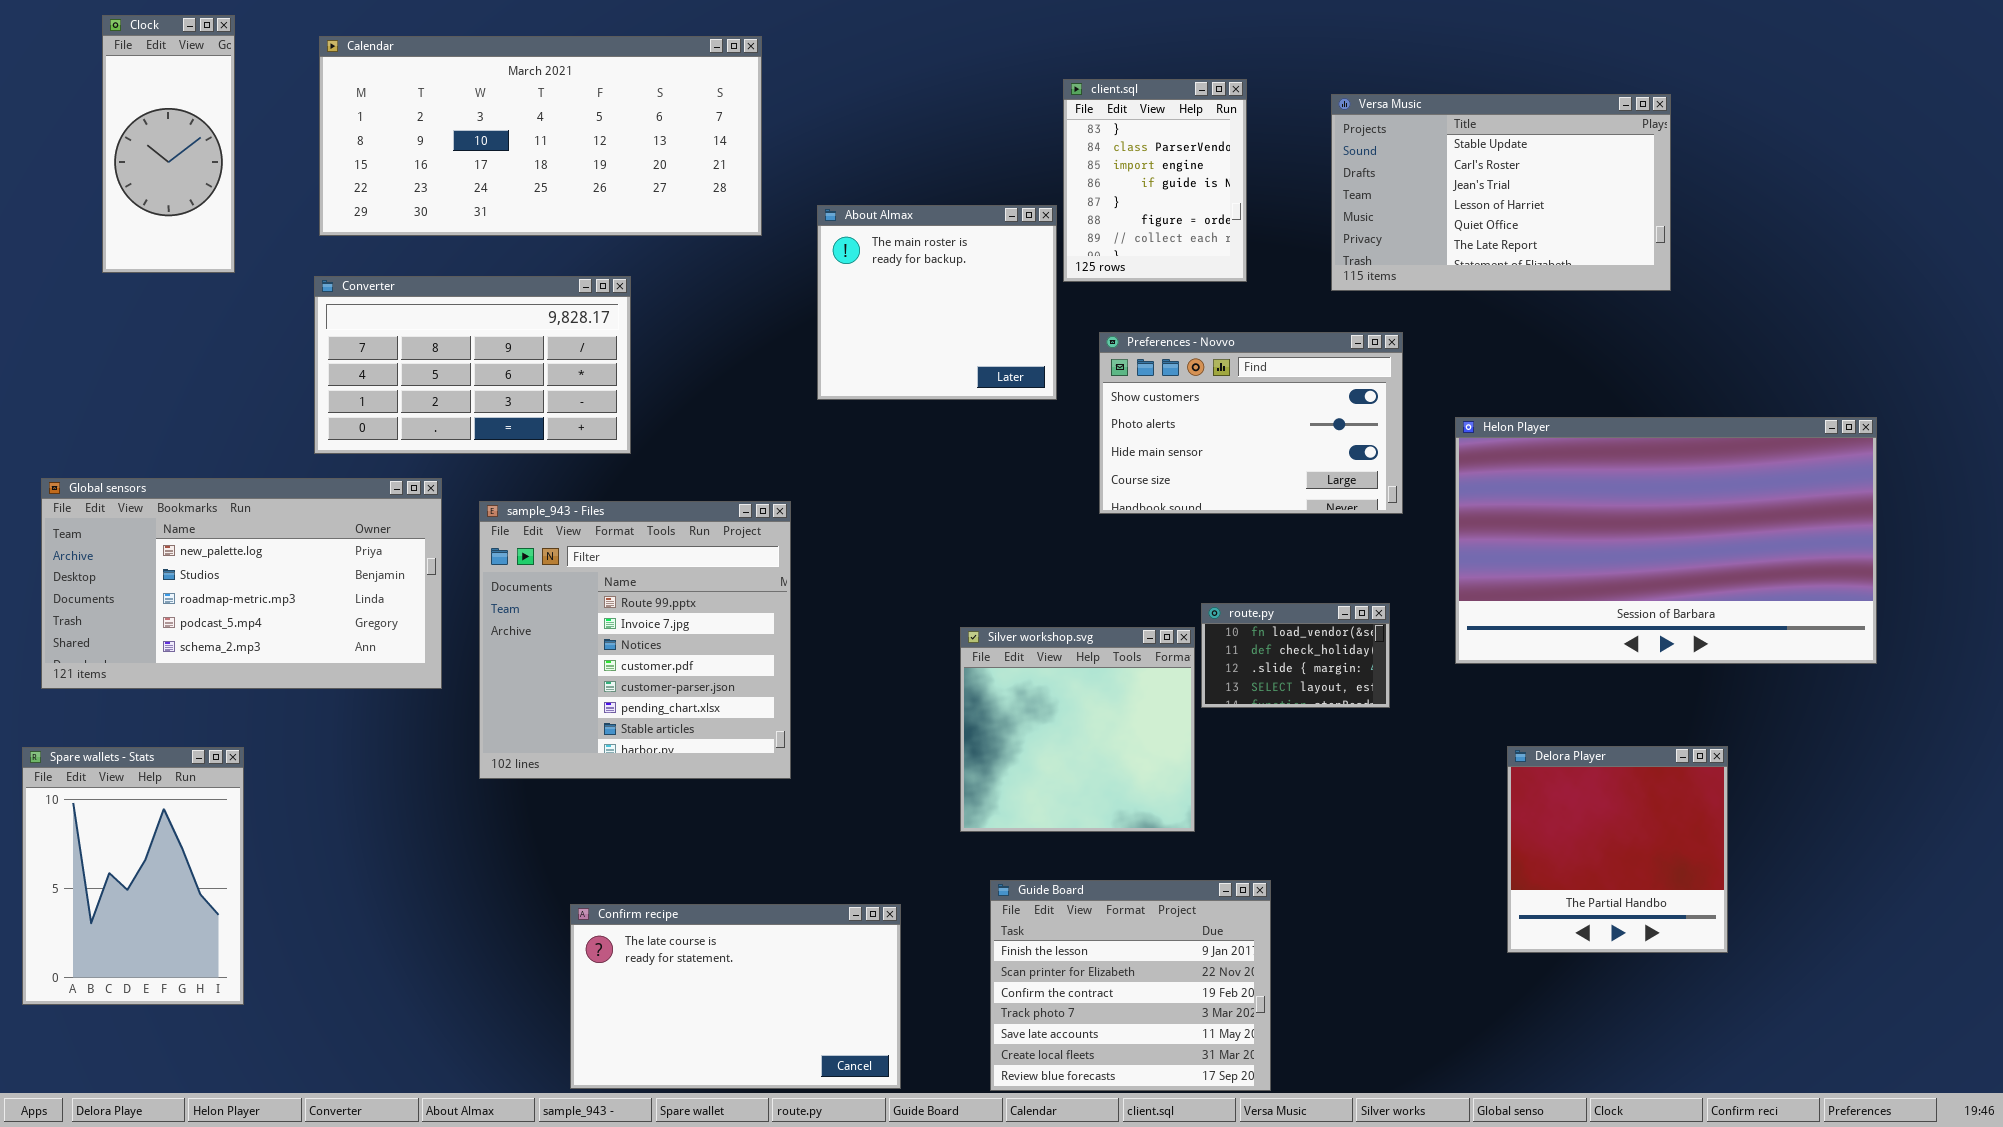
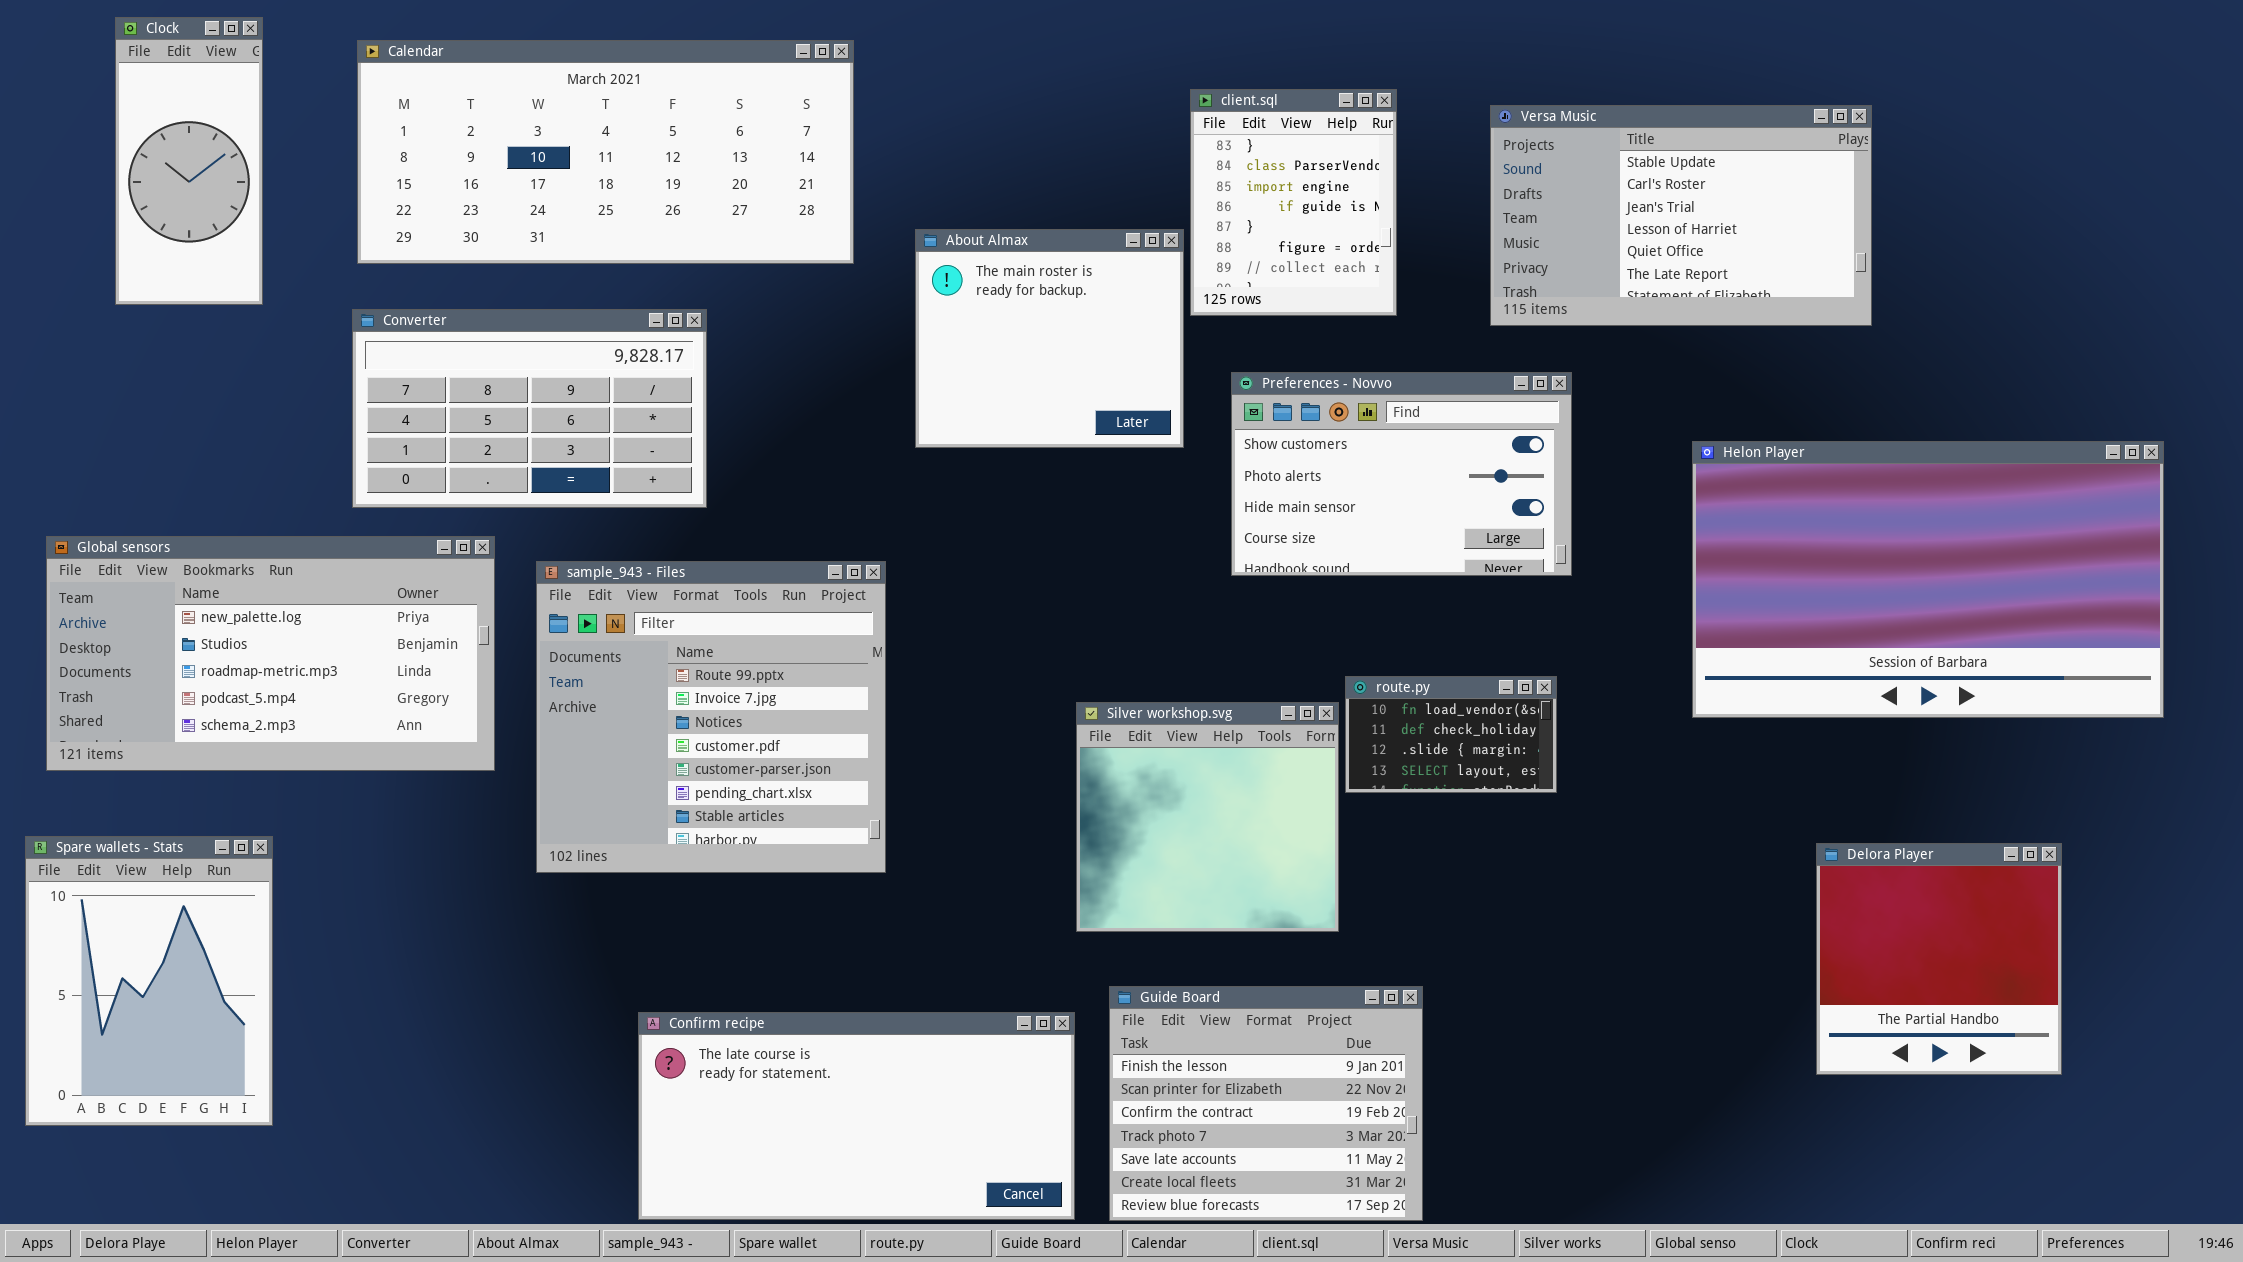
Helon Player: [1455,417,1877,664] -> [1692,441,2164,718], moved
Delora Player: [1507,746,1728,953] -> [1816,843,2062,1075], moved
Confirm recipe: [570,904,901,1089] -> [638,1012,1075,1220], resized

